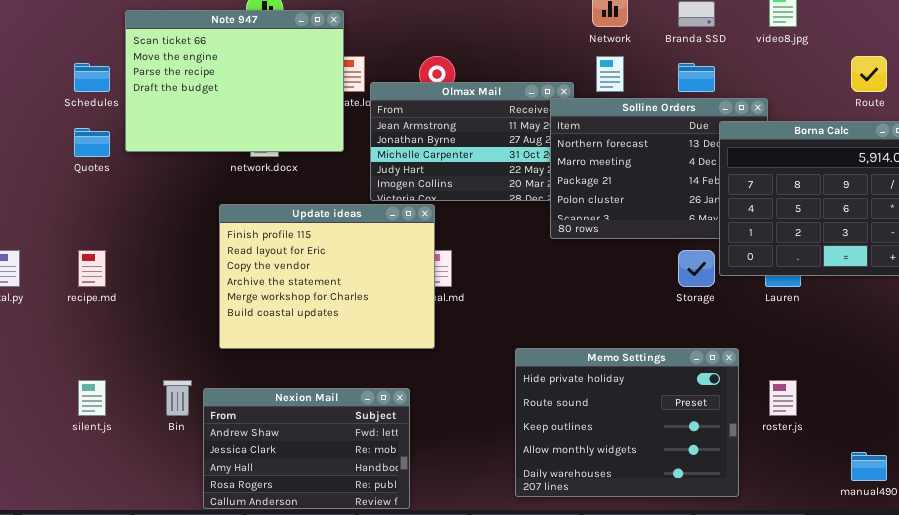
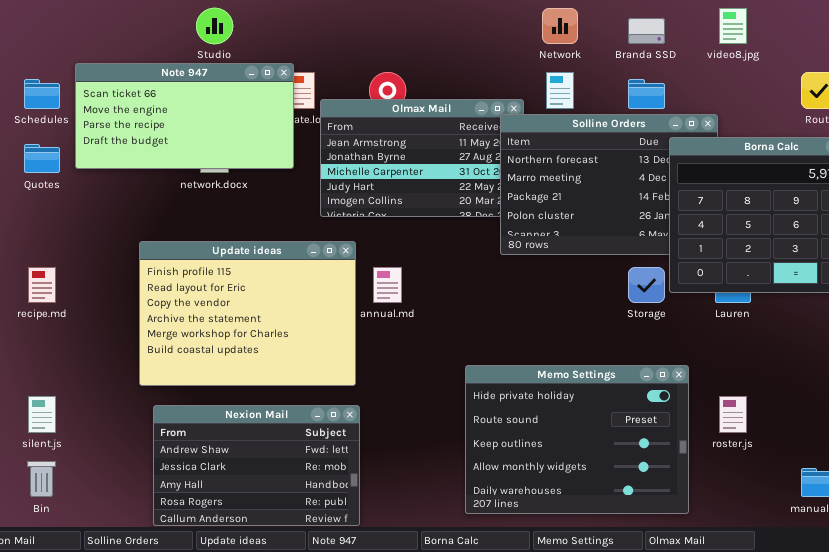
Note 947: [125,10,344,152] -> [75,63,294,169], resized
Update ideas: [219,204,435,349] -> [139,241,356,386], moved
Bin: [163,380,192,416] -> [27,461,56,497], moved

